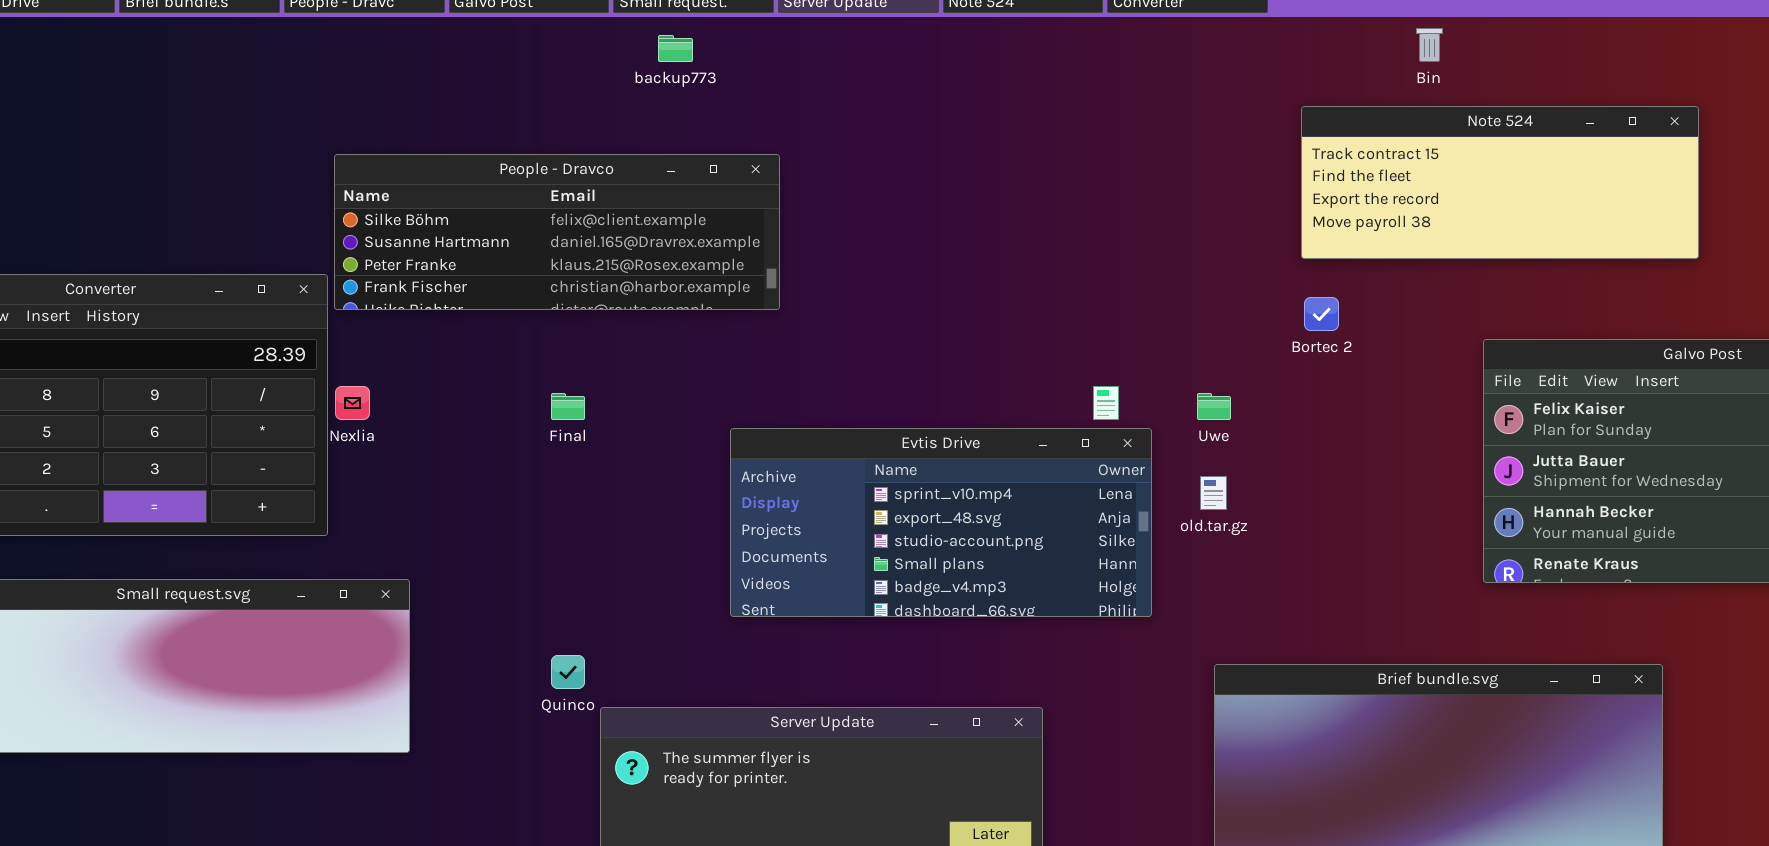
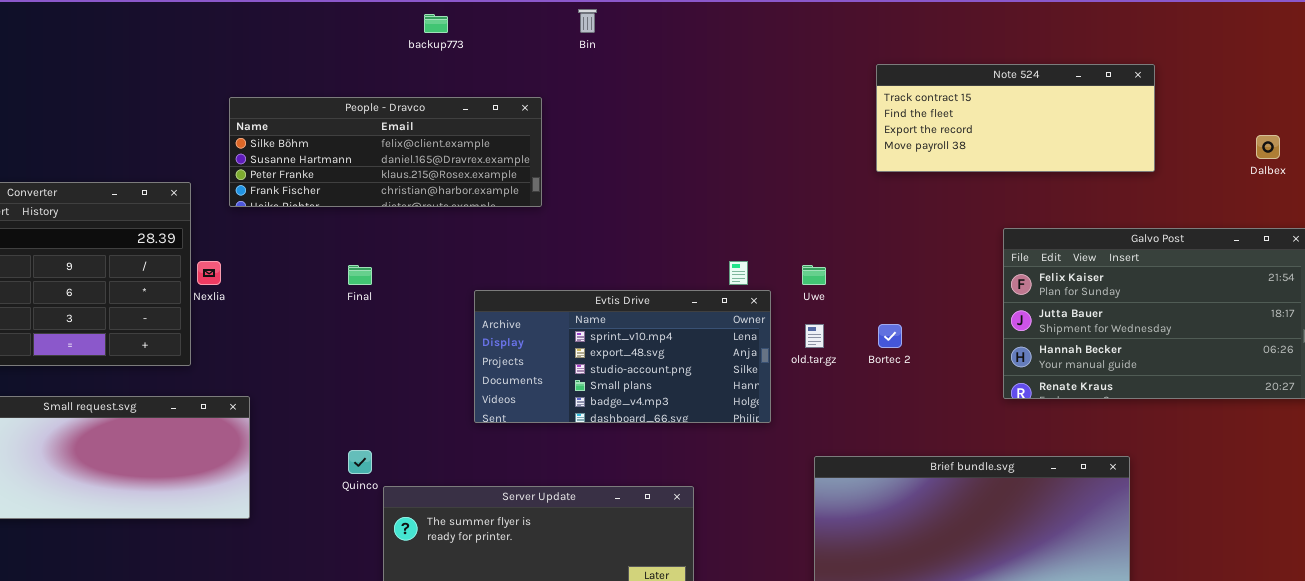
Bin: [1416,28,1443,62] -> [578,9,597,33], moved
People - Dravco: [334,154,780,310] -> [229,97,542,207], moved
Bortec 2: [1304,297,1339,331] -> [878,324,902,348], moved

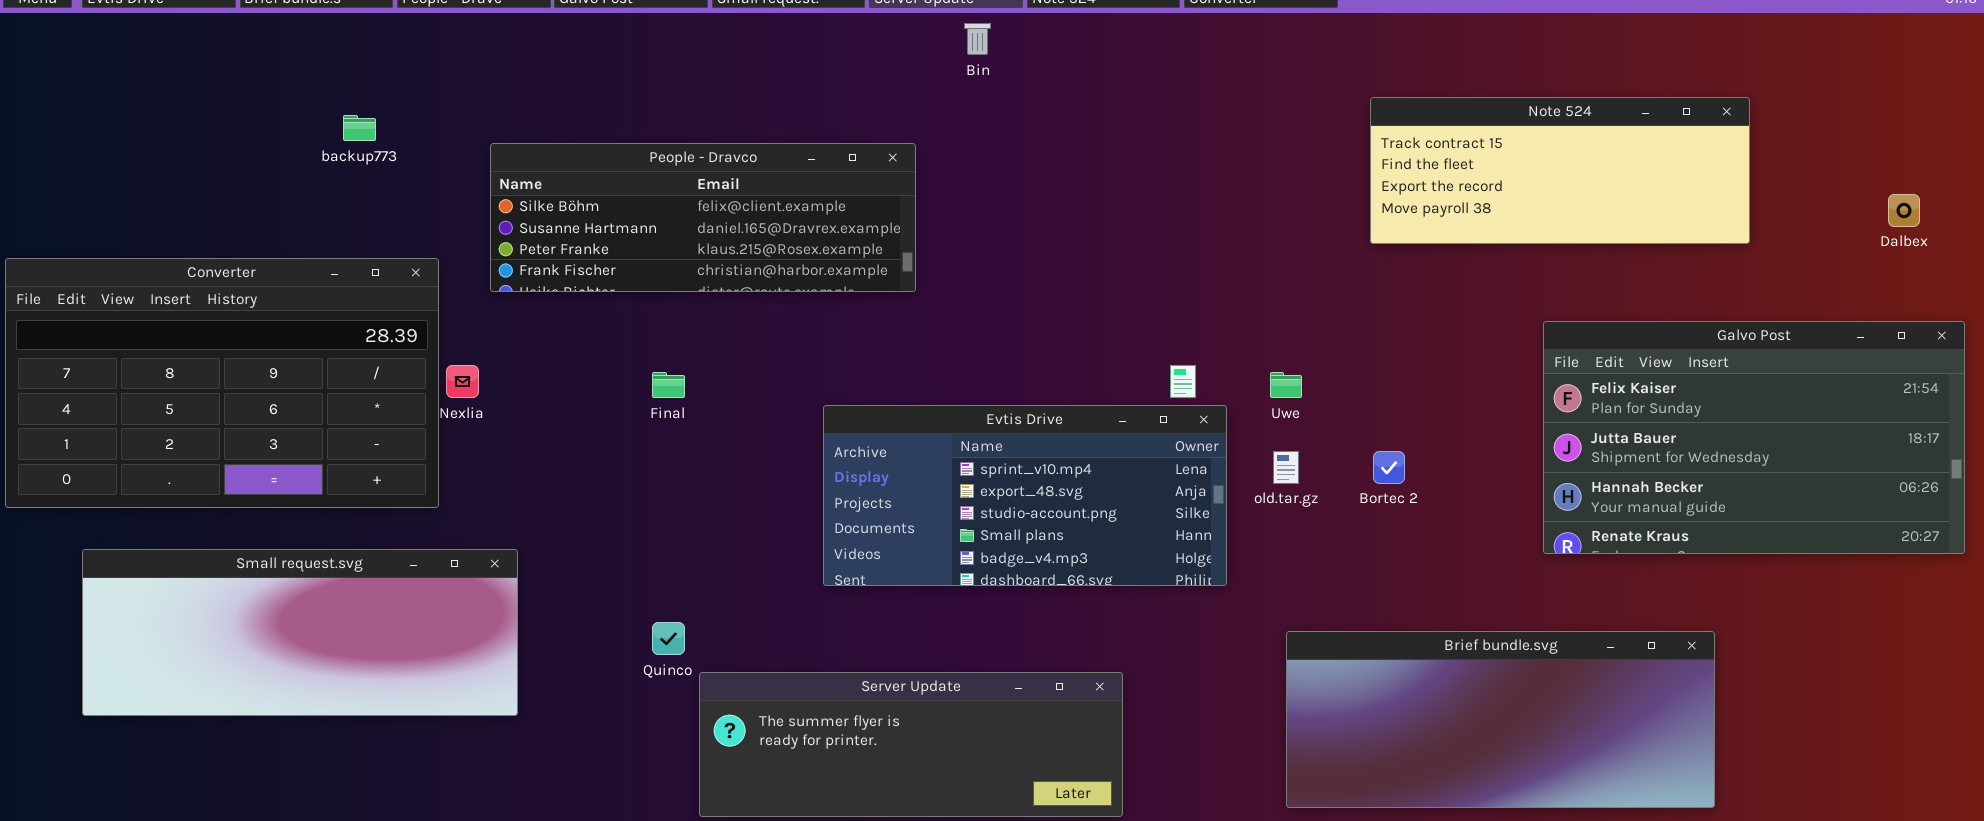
backup773: [424,14,448,33] -> [343,115,376,141], moved

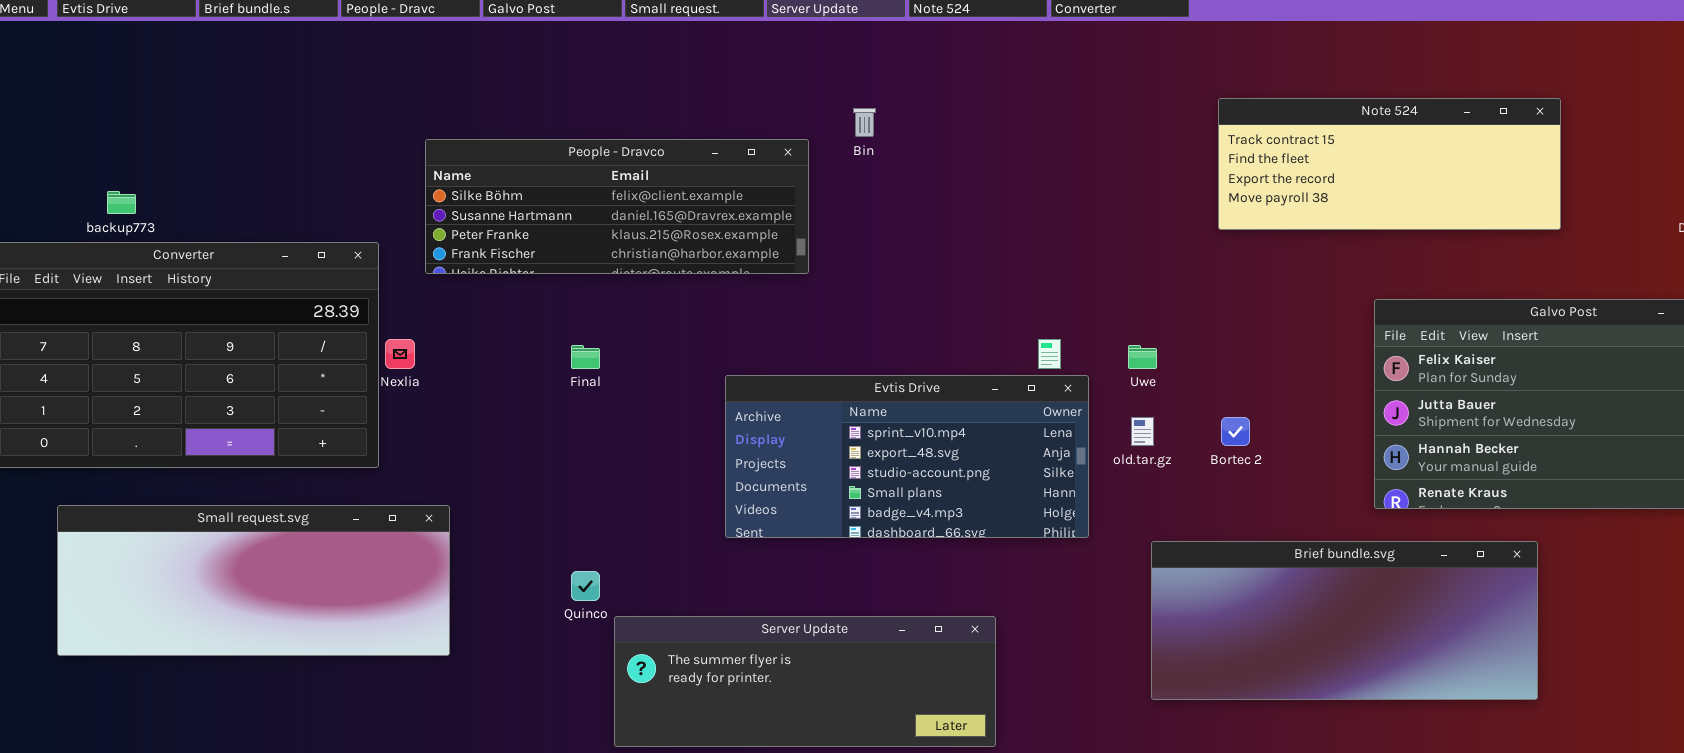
Bin: [964,23,991,55] -> [853,108,876,137], moved
backup773: [343,115,376,141] -> [107,191,136,214], moved
Brief bundle.svg: [1286,631,1715,808] -> [1151,541,1538,700], moved

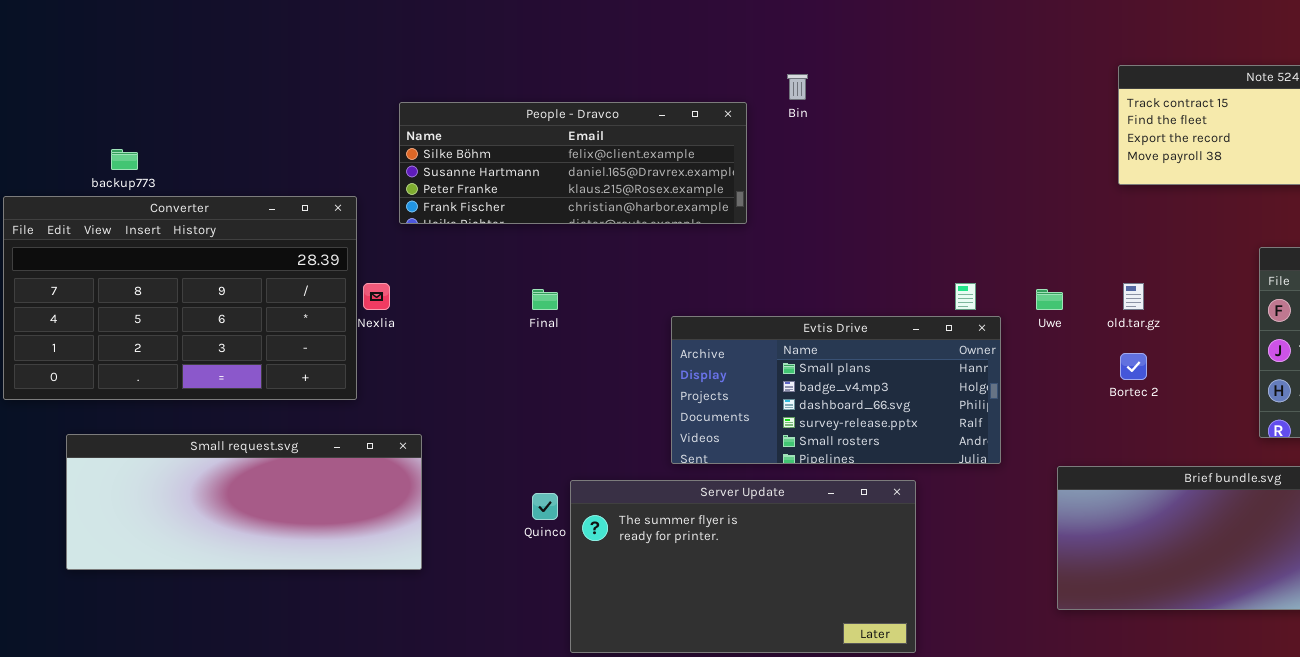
Evtis Drive: [725,375,1089,538] -> [671,316,1001,464], scrolled down 3 rows
old.tar.gz: [1131,417,1154,446] -> [1123,283,1144,310], moved
Server Update: [614,616,996,747] -> [570,480,916,653], resized

